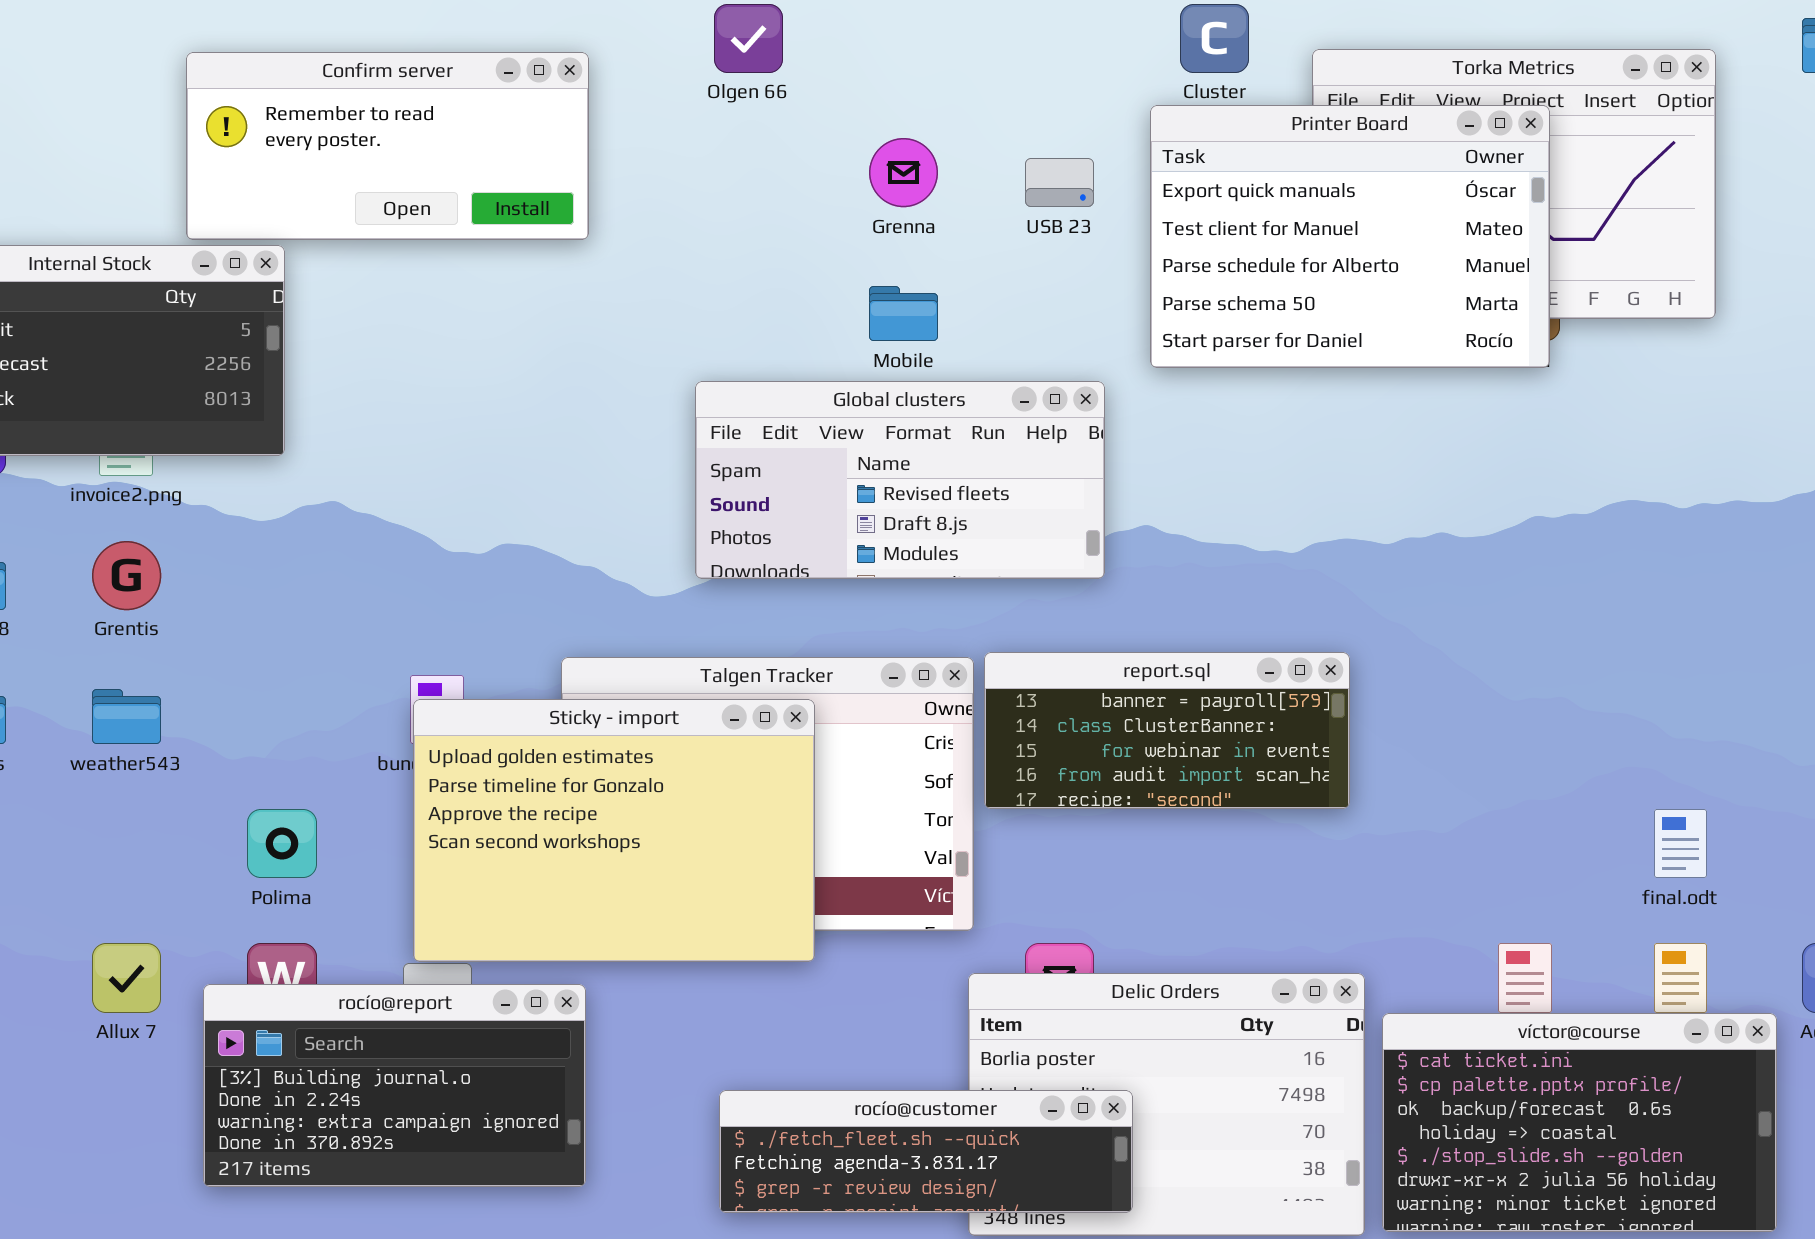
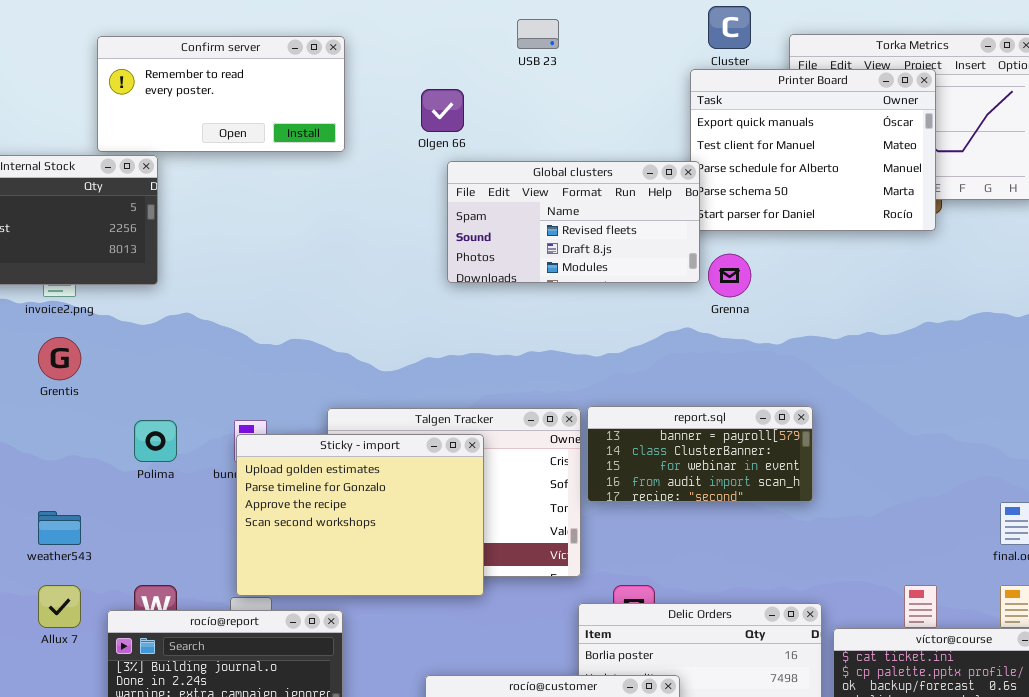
Olgen 66: [714,4,783,73] -> [421,89,464,132], moved
Grenna: [869,138,938,207] -> [708,254,751,297], moved
USB 23: [1025,158,1094,207] -> [517,19,559,49], moved
Global clusters: [695,381,1105,579] -> [447,161,700,283], moved
weather543: [92,689,161,744] -> [38,511,81,545], moved
Polima: [247,809,317,878] -> [134,420,177,462], moved

